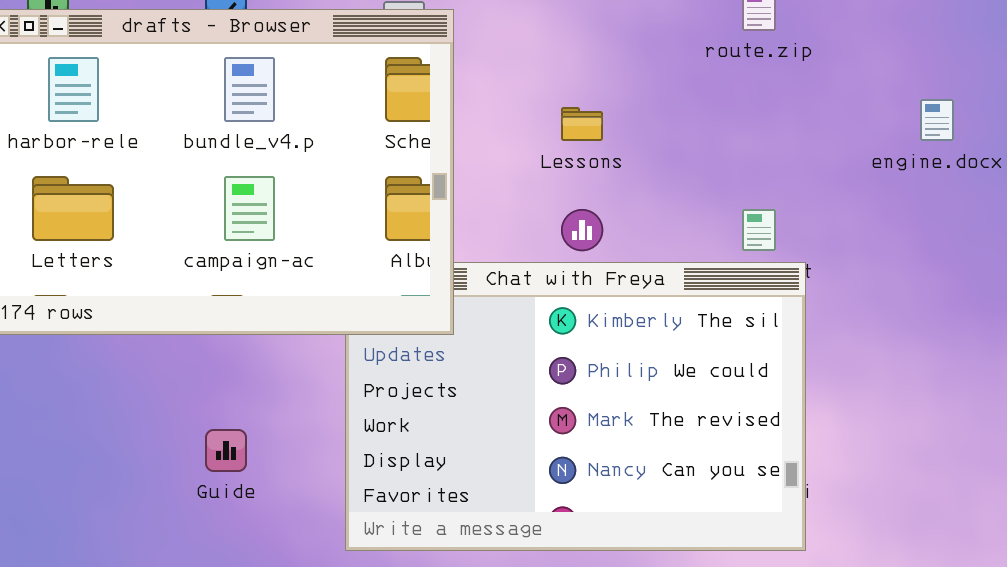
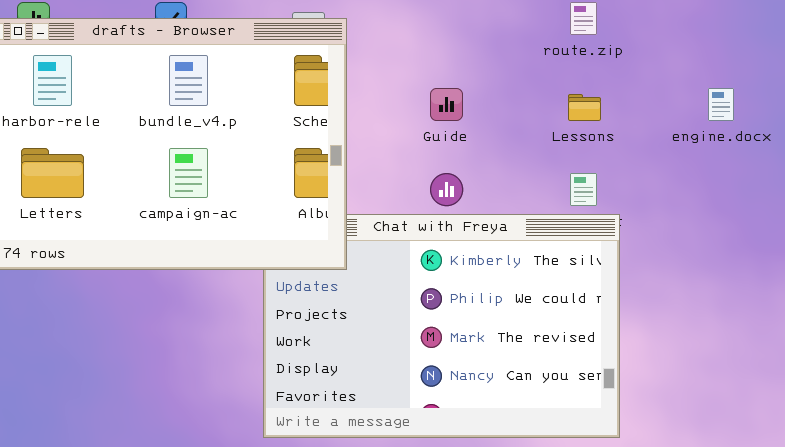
Lessons: [561,107,603,141] -> [568,94,601,121], moved
Guide: [205,429,247,472] -> [430,88,463,121], moved

